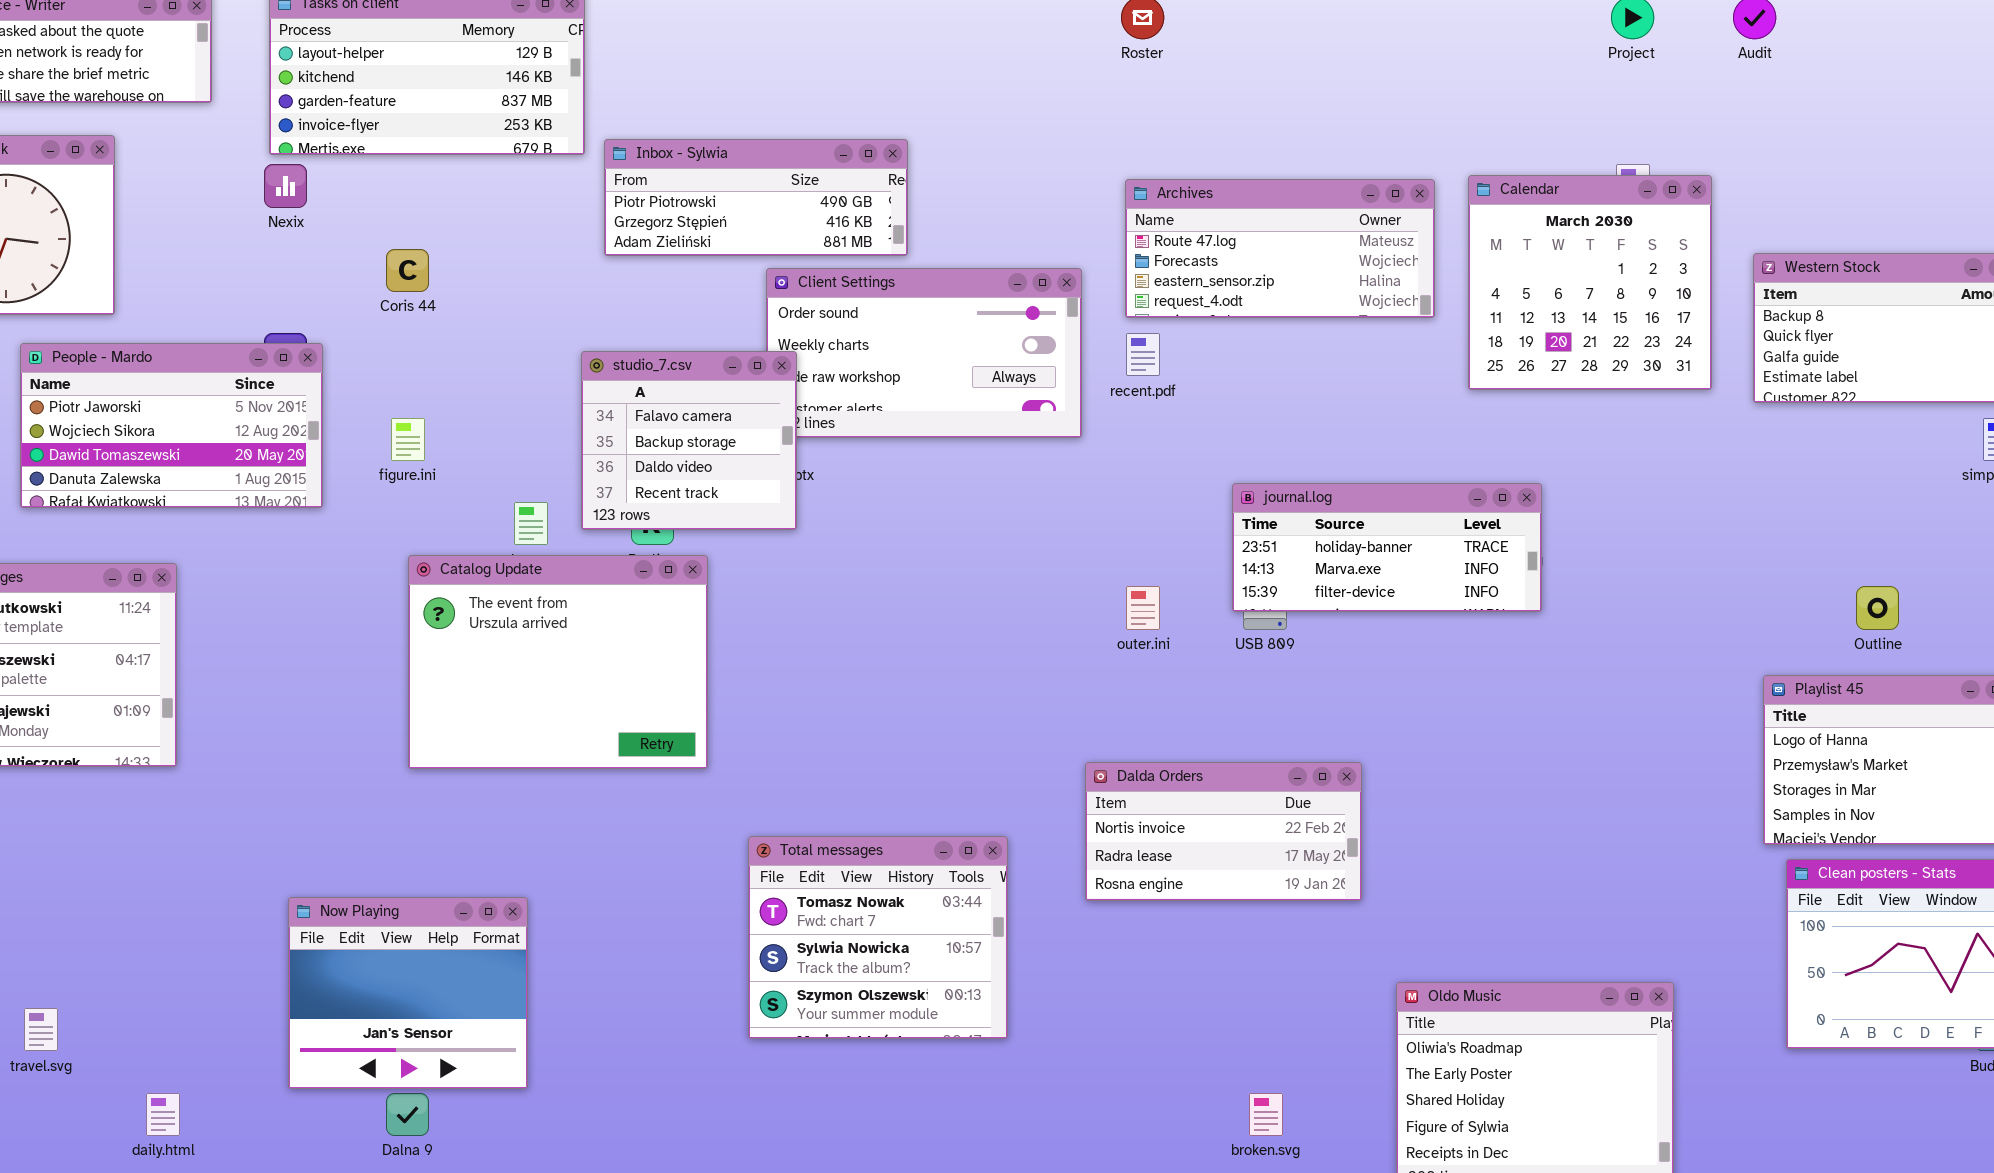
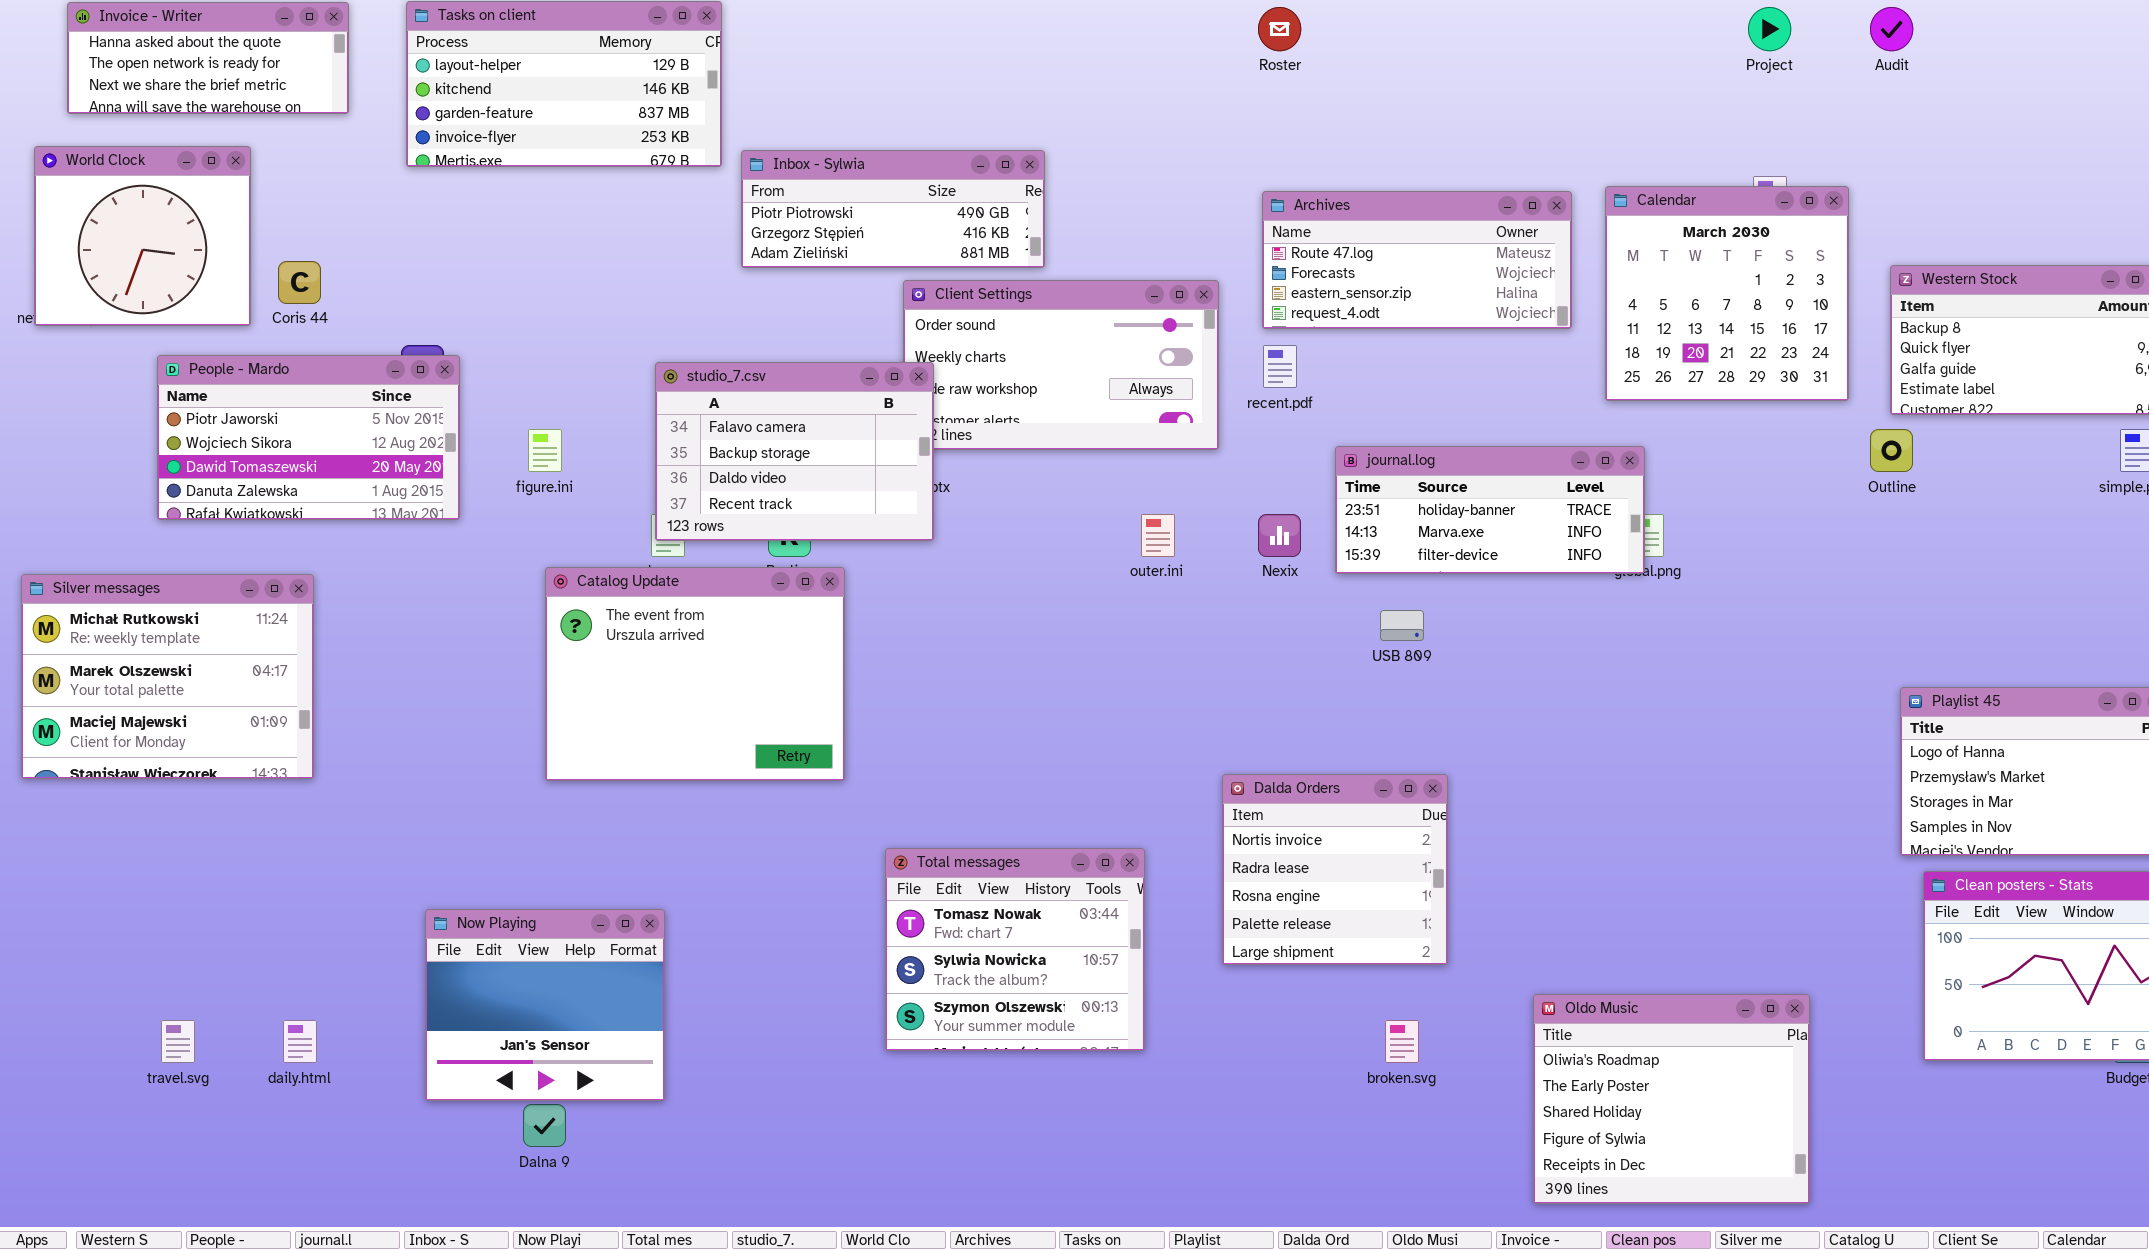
Nexix: [264,164,307,208] -> [1258,514,1301,557], moved
Coris 44: [386,249,429,292] -> [278,261,321,304], moved
studio_7.csv: [581,351,797,530] -> [655,362,934,541], resized
journal.log: [1232,483,1542,612] -> [1335,446,1645,574], moved
outer.ini: [1126,586,1160,630] -> [1141,514,1175,557], moved
Outline: [1856,586,1899,630] -> [1870,429,1913,472], moved
Dalda Orders: [1085,762,1362,901] -> [1222,774,1448,965], resized
daily.html: [146,1093,180,1136] -> [283,1020,317,1063], moved
broken.svg: [1249,1093,1283,1136] -> [1385,1020,1419,1063], moved

